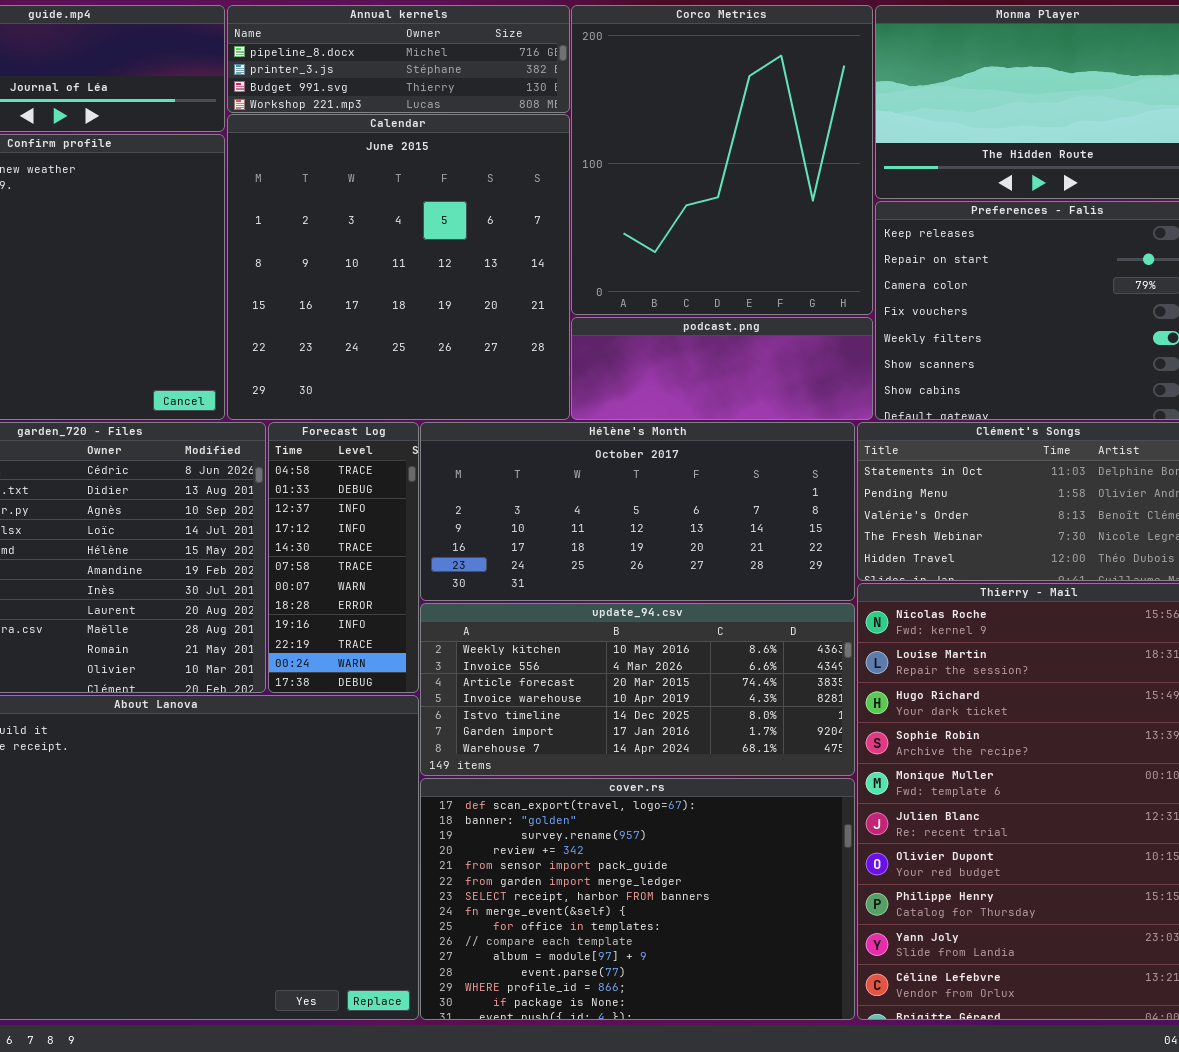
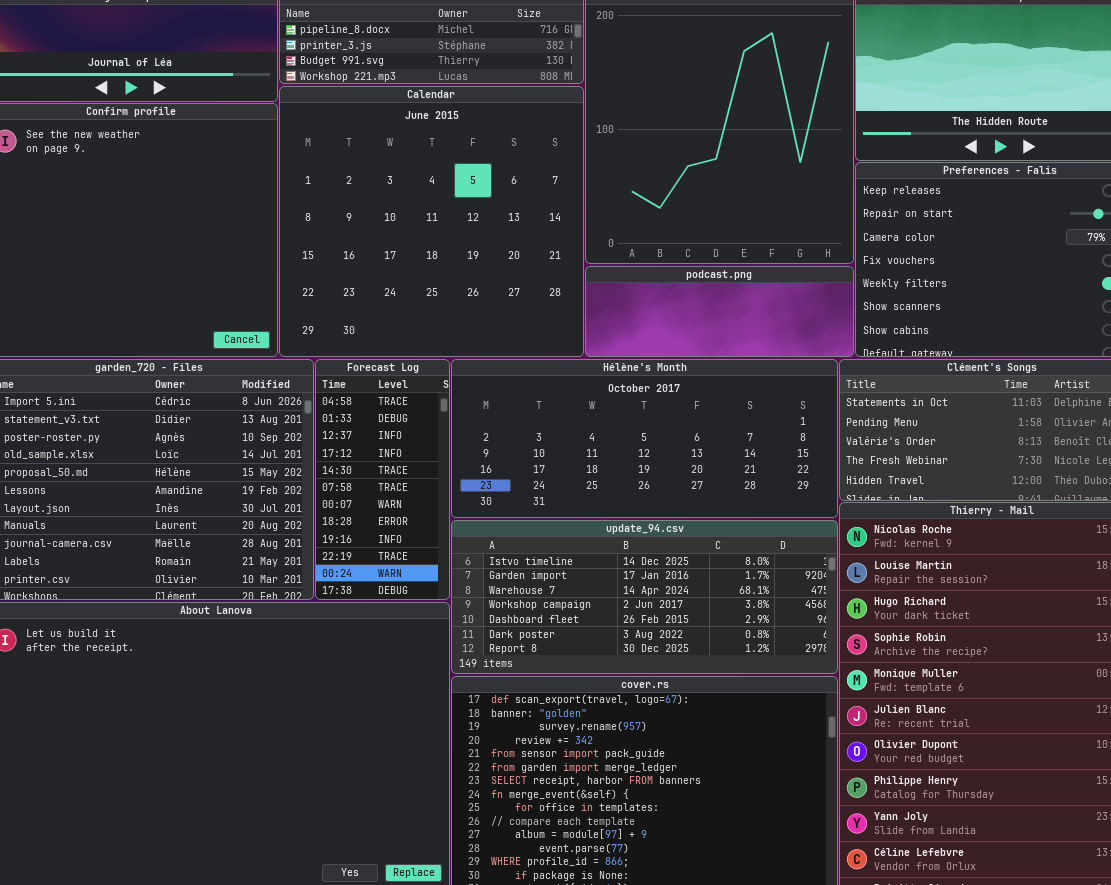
update_94.csv: [420,603,855,776] -> [451,520,838,674], scrolled down 4 rows

